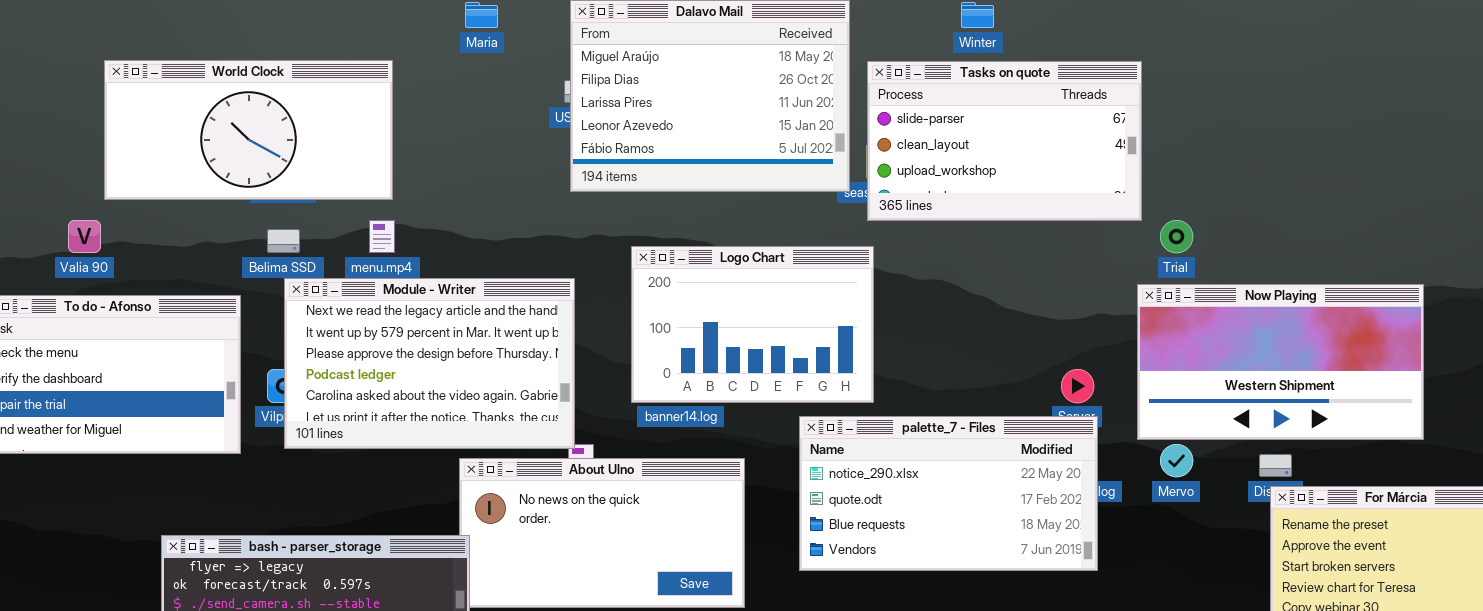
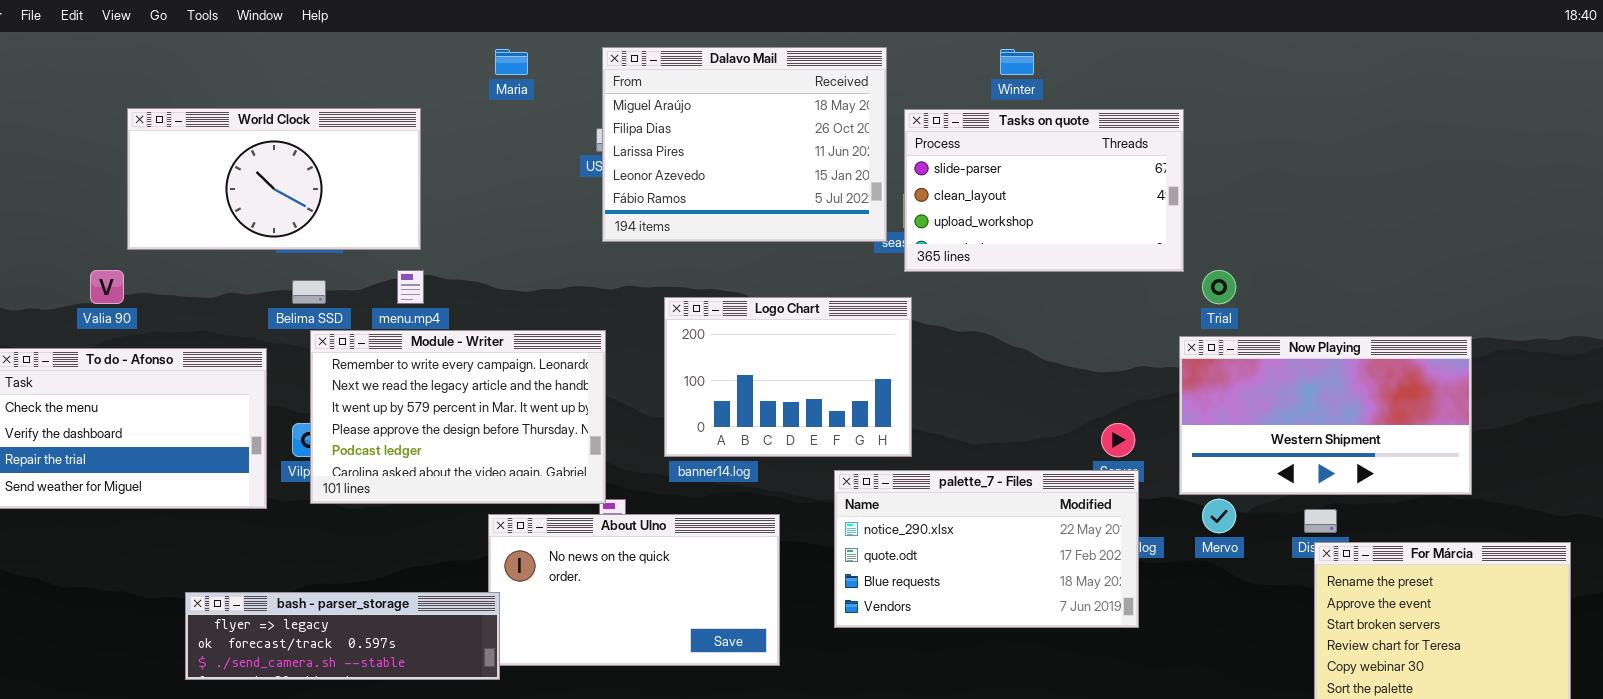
Module - Writer: [284,278,575,449] -> [310,330,606,504], scrolled up 1 row

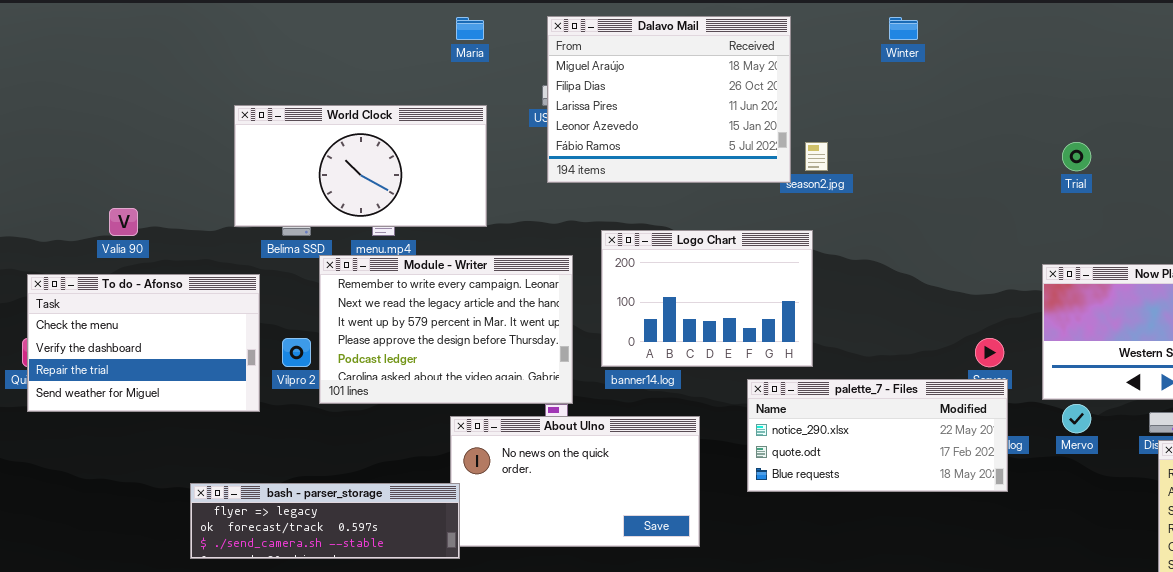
World Clock: [127,108,421,250] -> [234,105,487,227], moved
Tasks on quote: [904,109,1184,272] -> none, closed
Trial: [1202,270,1236,304] -> [1062,142,1091,171], moved
Module - Writer: [310,330,606,504] -> [319,255,573,404], moved
palette_7 - Files: [834,470,1139,628] -> [747,379,1008,492], resized

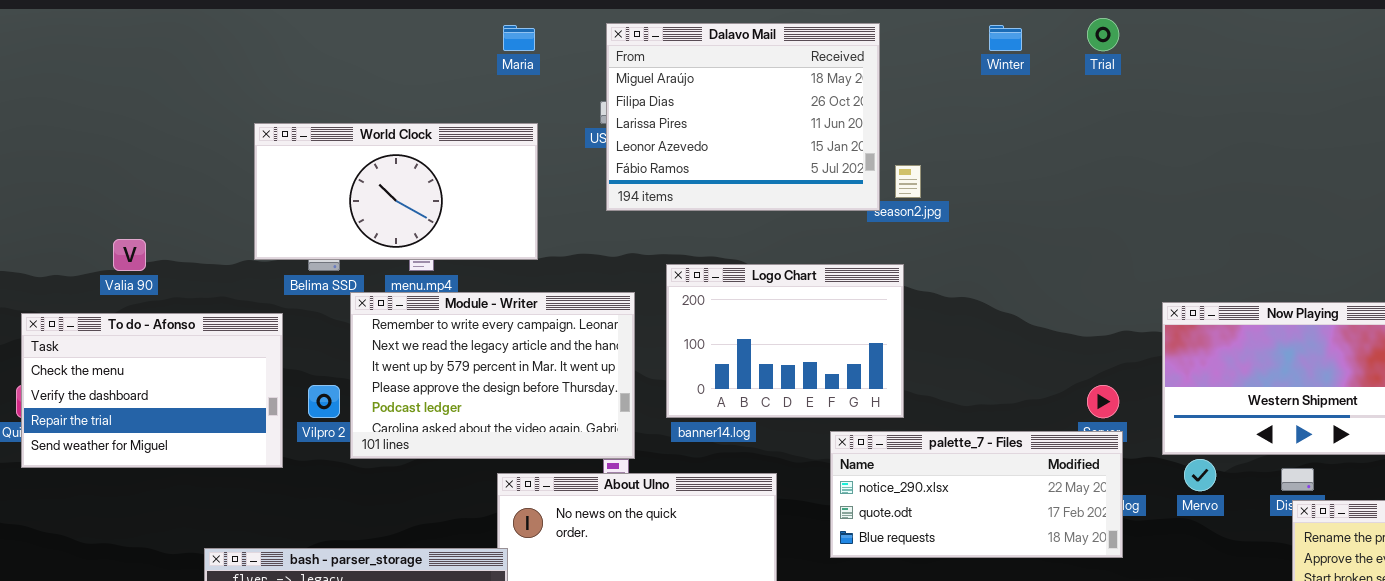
Trial: [1062,142,1091,171] -> [1087,18,1119,51], moved

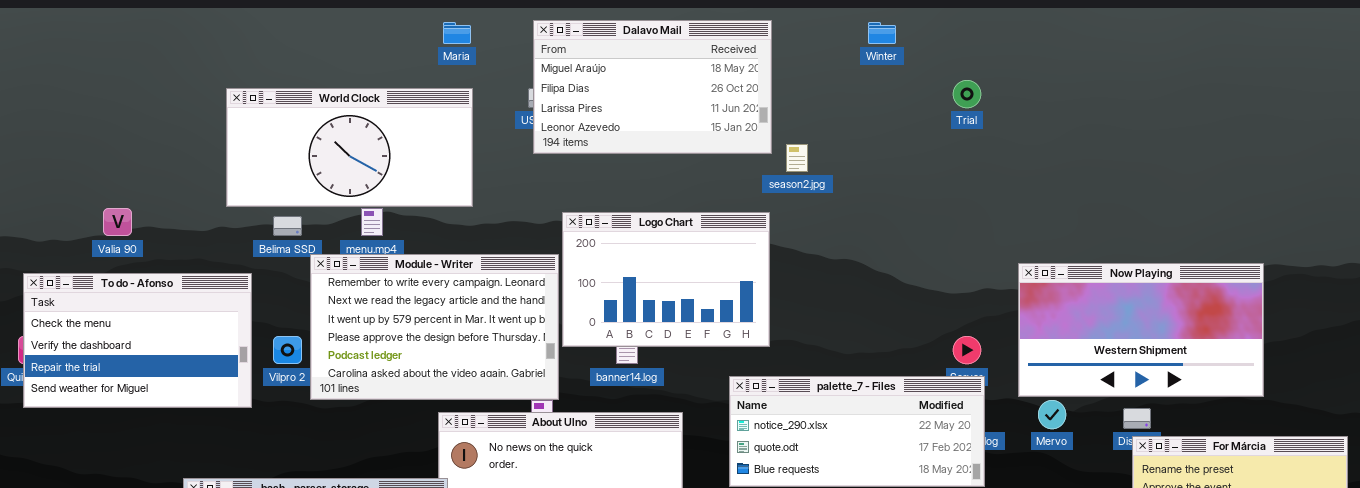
Trial: [1087,18,1119,51] -> [953,80,981,108], moved
Dalavo Mail: [606,23,880,211] -> [533,20,772,154], resized
World Clock: [254,123,538,260] -> [226,88,473,207], moved
Logo Chart: [666,264,904,418] -> [562,212,770,347], moved

